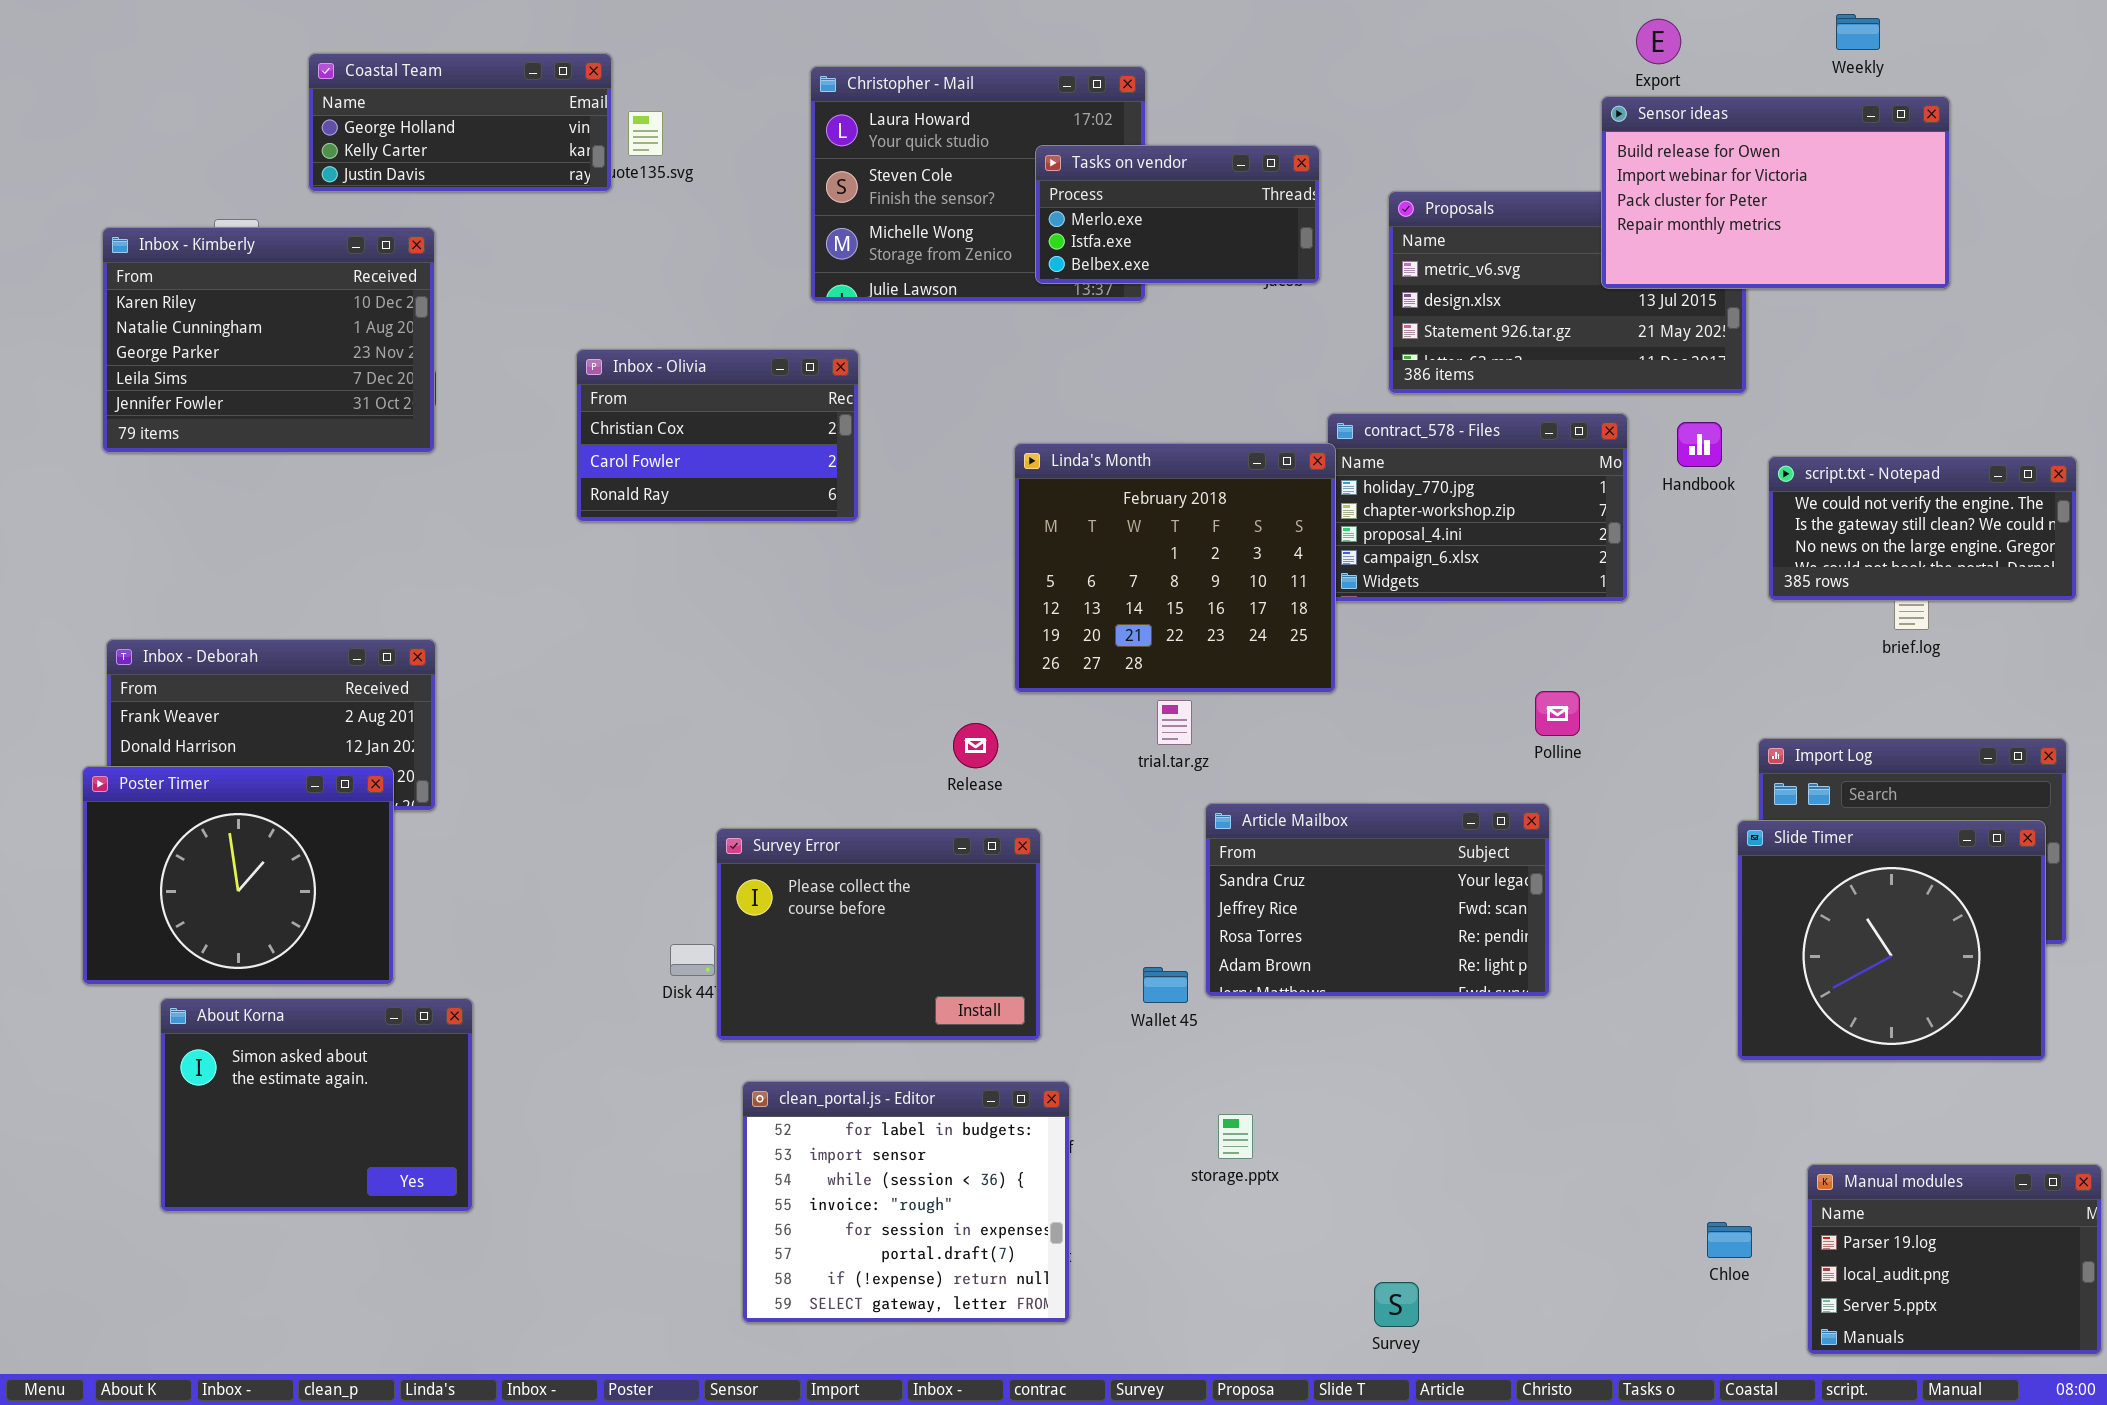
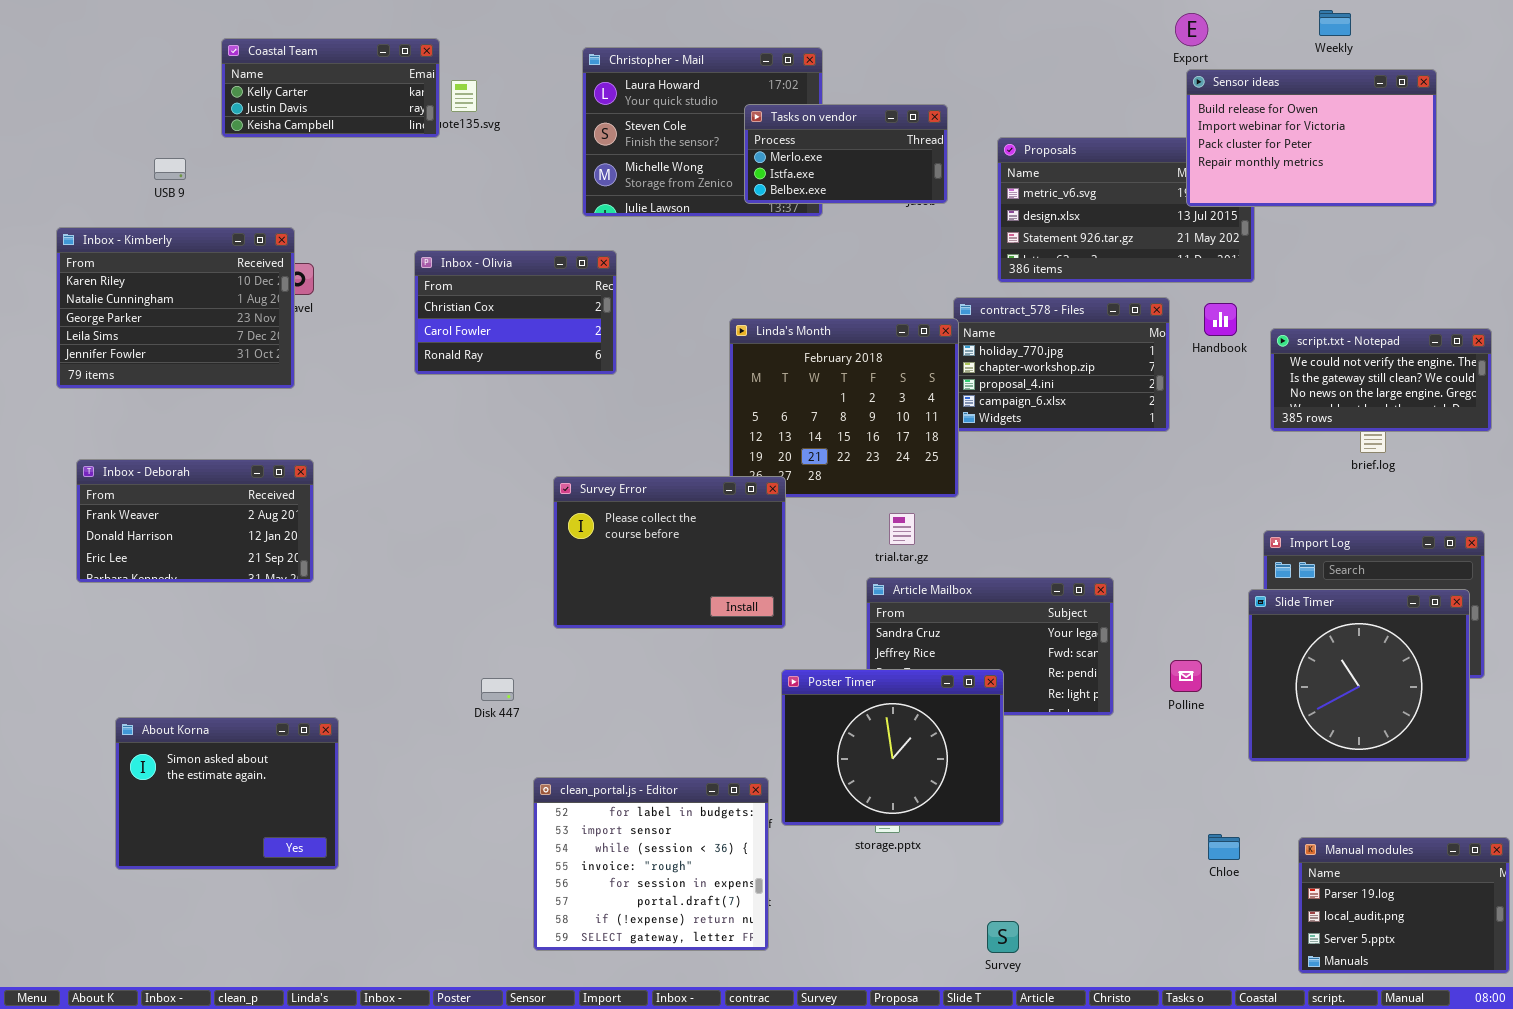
Coastal Team: [308,53,612,192] -> [221,38,440,138], scrolled down 1 row
Sensor ideas: [1601,96,1950,289] -> [1186,69,1437,207], moved
Inbox - Kimberly: [102,227,435,453] -> [56,227,295,389], moved
Polline: [1535,691,1580,736] -> [1170,660,1202,692], moved
trial.tar.gz: [1157,700,1192,745] -> [889,513,915,545], moved
Poster Timer: [82,766,394,985] -> [781,669,1004,826], moved
Survey Error: [716,828,1041,1041] -> [553,476,786,629], moved
Chloe: [1707,1222,1752,1258] -> [1208,834,1240,860], moved

